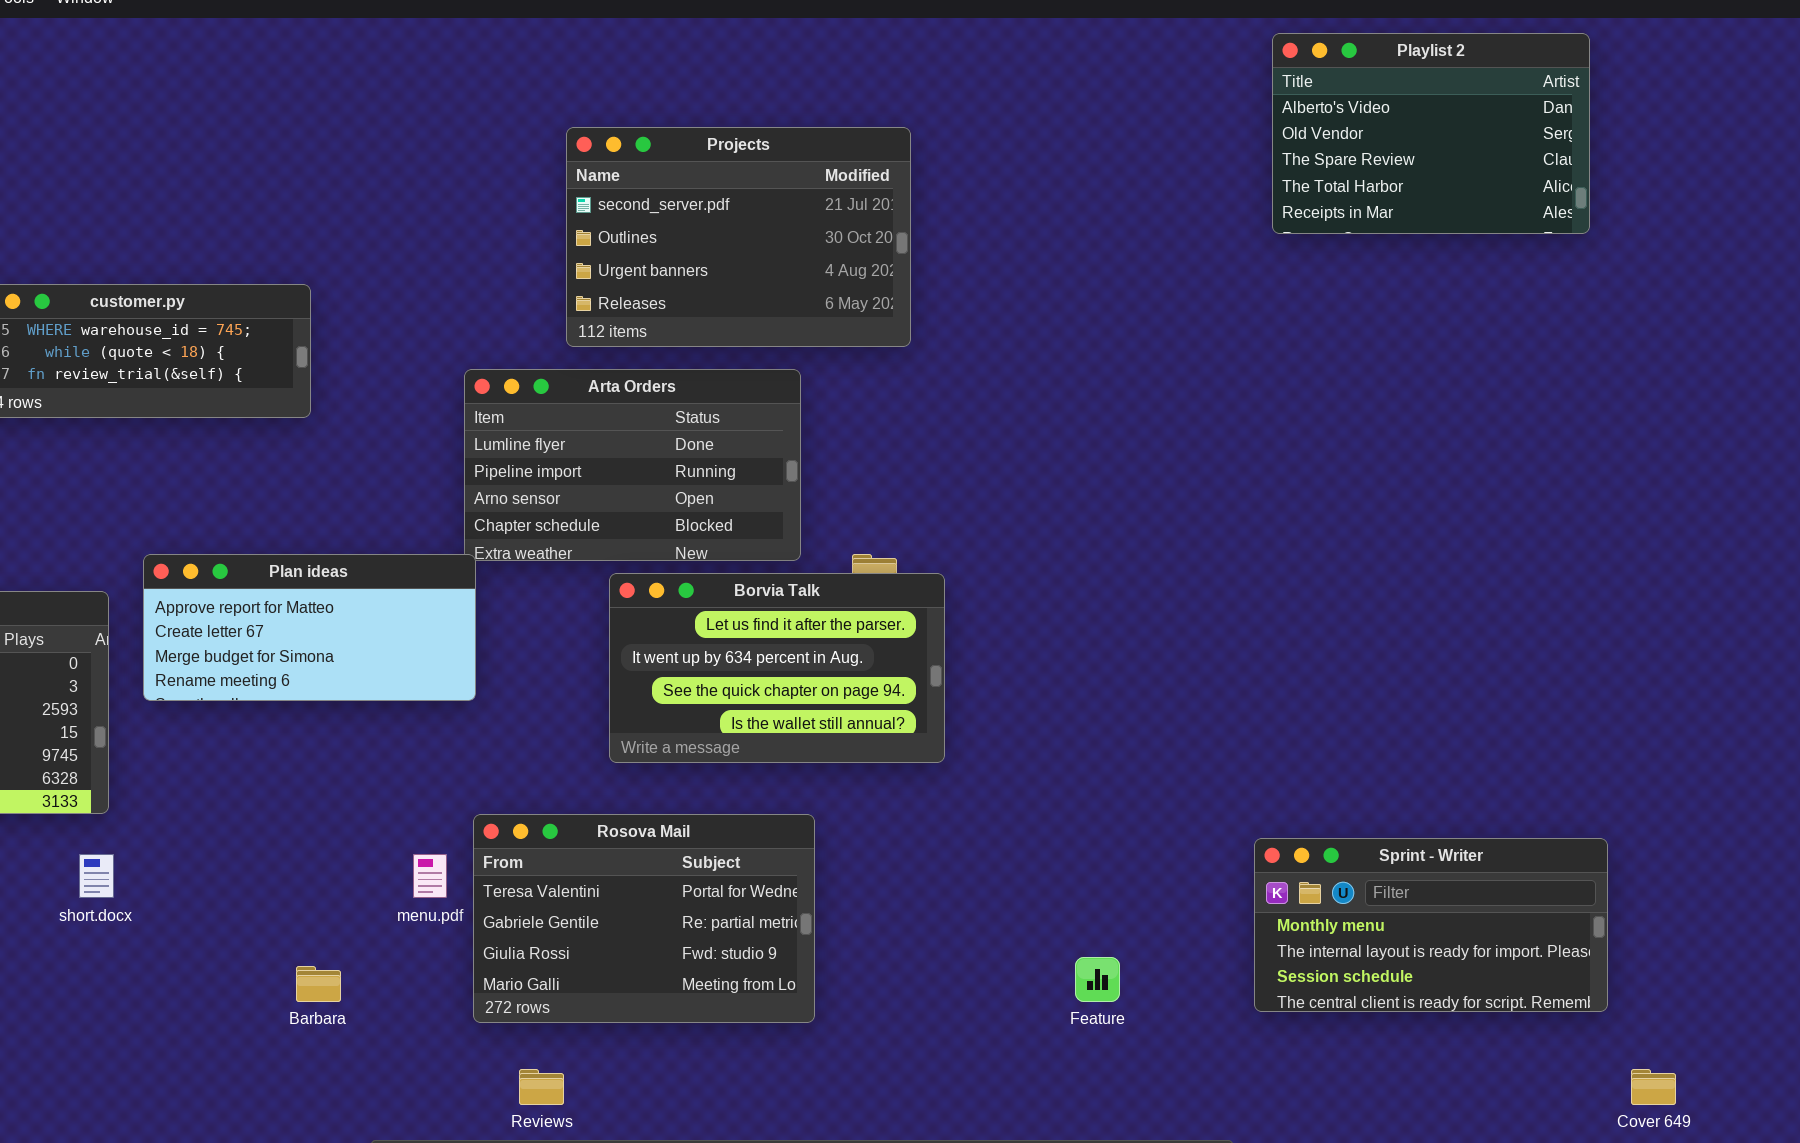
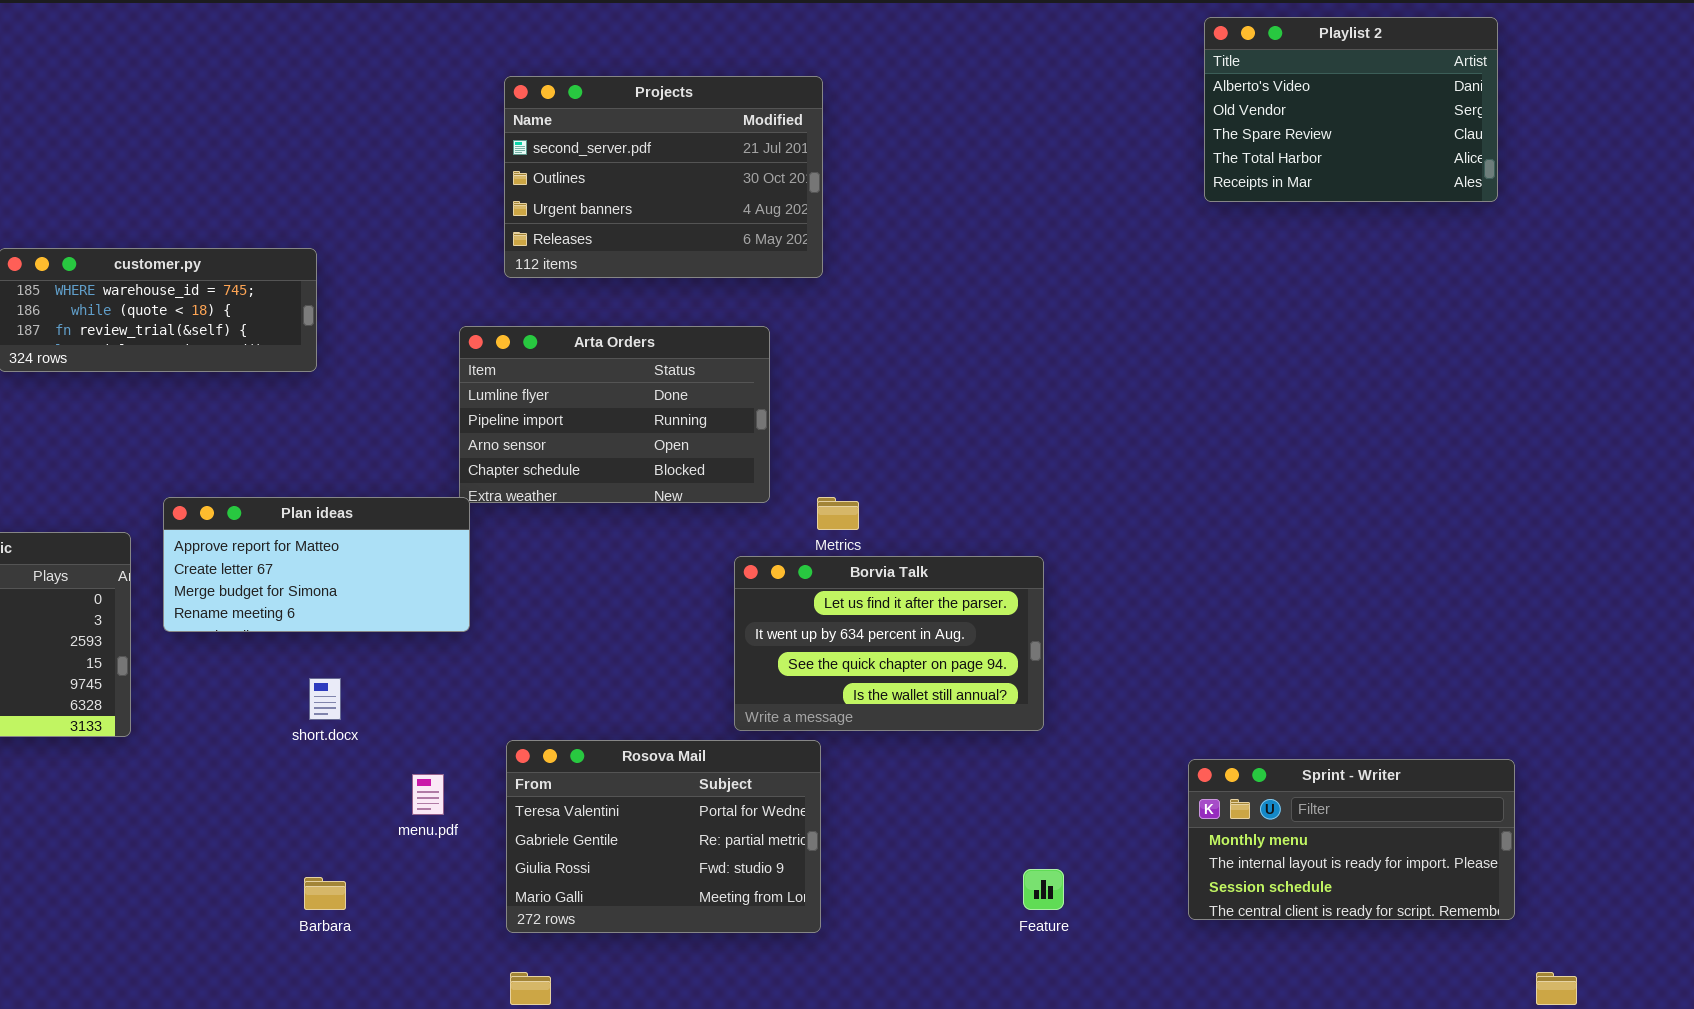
Projects: [566,127,911,347] -> [504,76,823,278], moved
Borvia Talk: [609,573,945,763] -> [734,556,1044,731], moved
Rosova Mail: [473,814,815,1023] -> [506,740,821,933], moved
short.docx: [79,854,114,898] -> [309,678,341,720], moved

